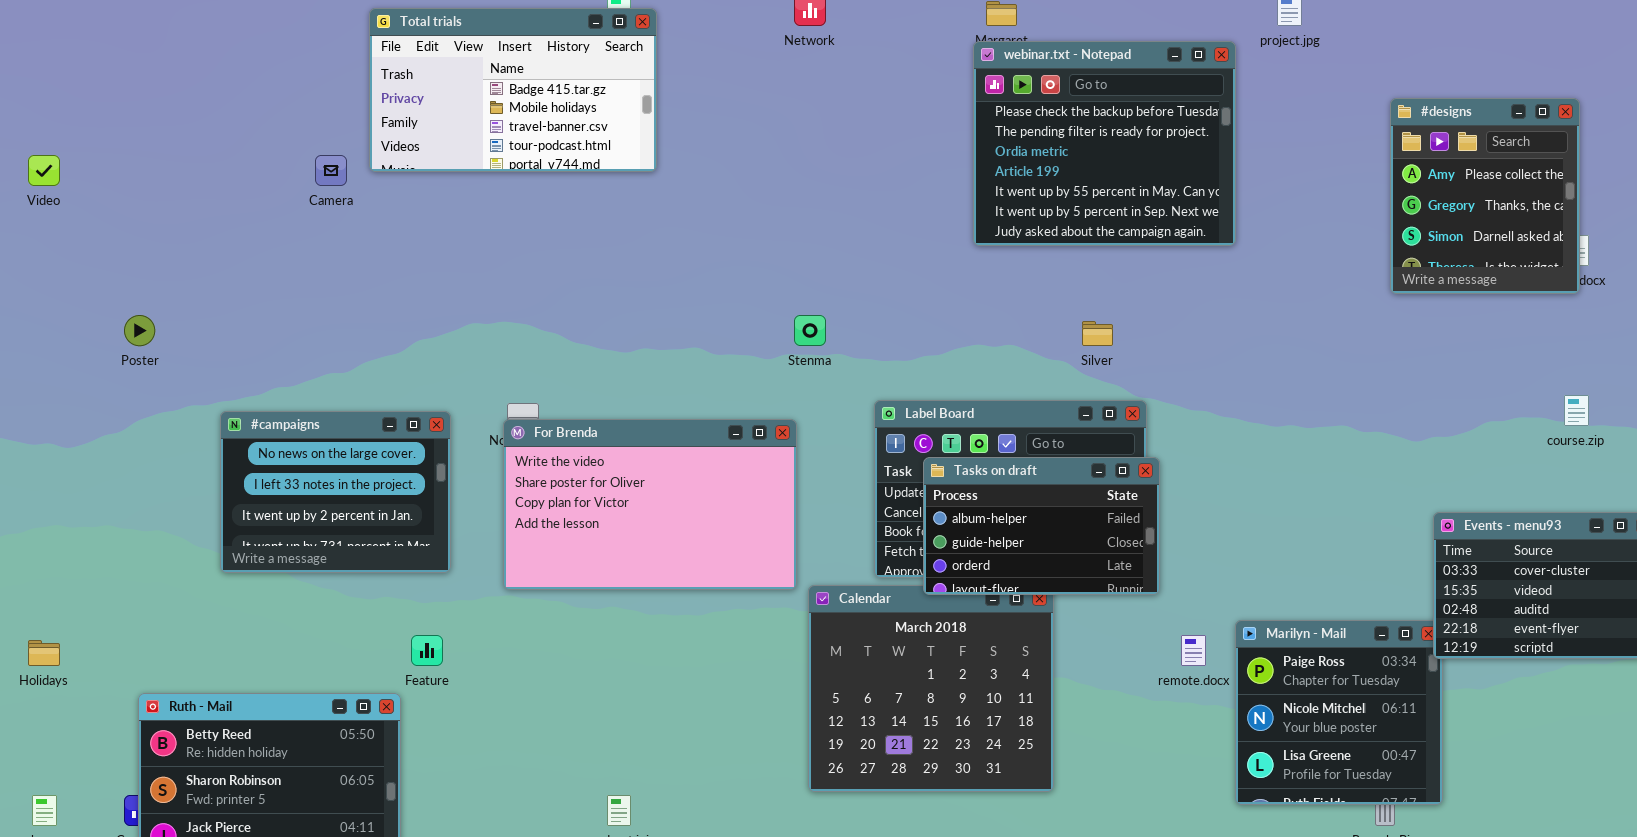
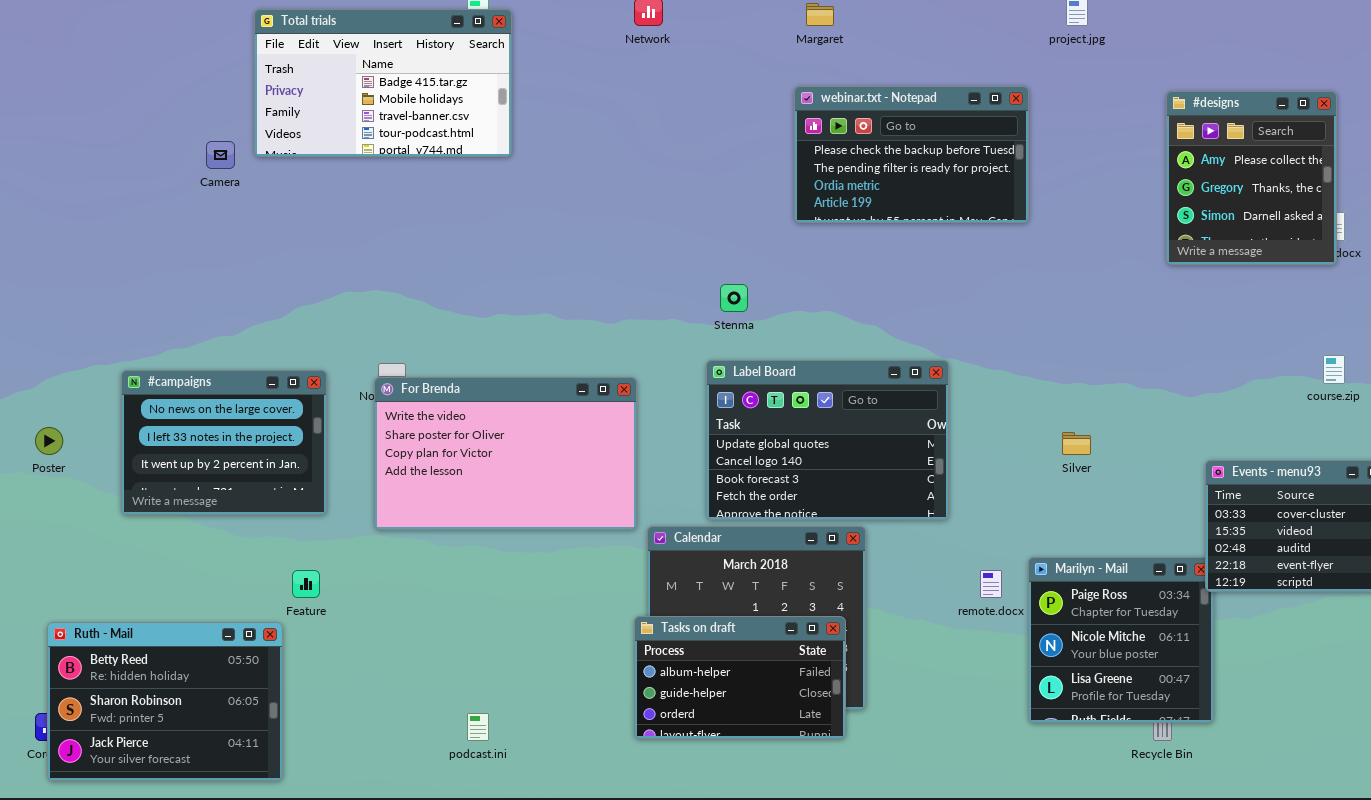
webinar.txt - Notepad: [973,41,1236,246] -> [794,86,1029,223], resized
Poster: [124,315,155,346] -> [35,427,63,455], moved
Stenma: [794,315,826,346] -> [720,284,748,312], moved
Silver: [1082,321,1113,346] -> [1062,432,1091,455], moved
Tasks on draft: [923,457,1160,595] -> [634,616,846,739], moved

